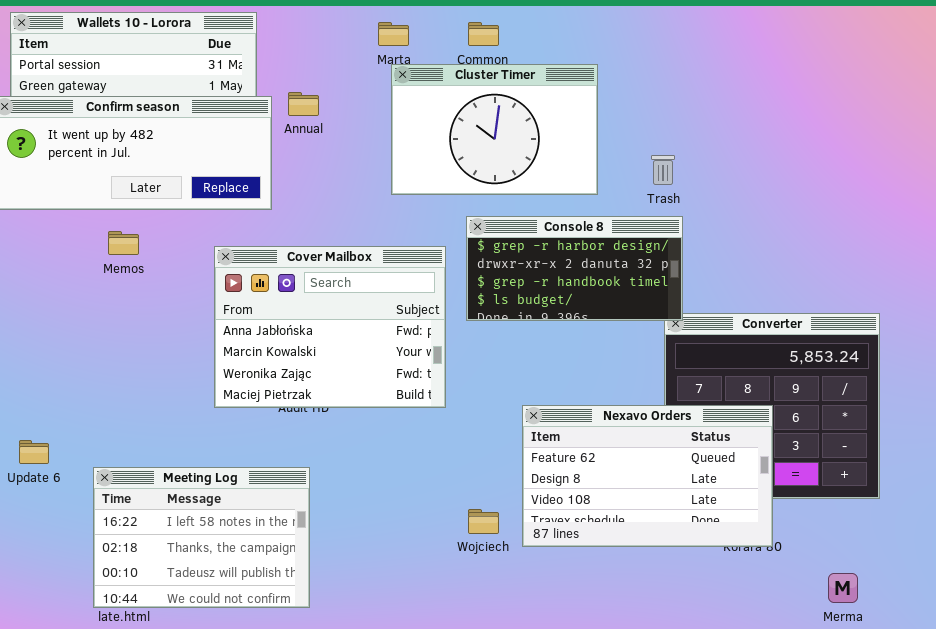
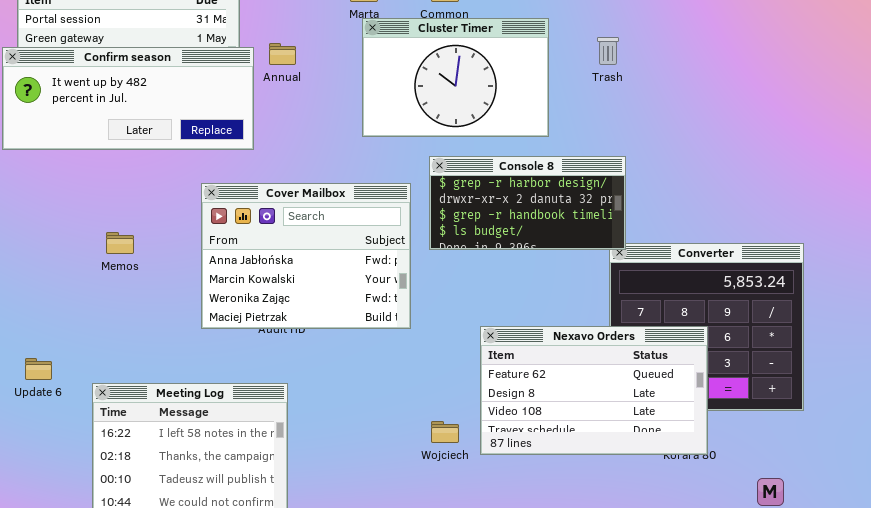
Trash: [651,155,675,185] -> [597,37,619,65], moved
Memos: [108,231,139,255] -> [106,232,134,254], moved

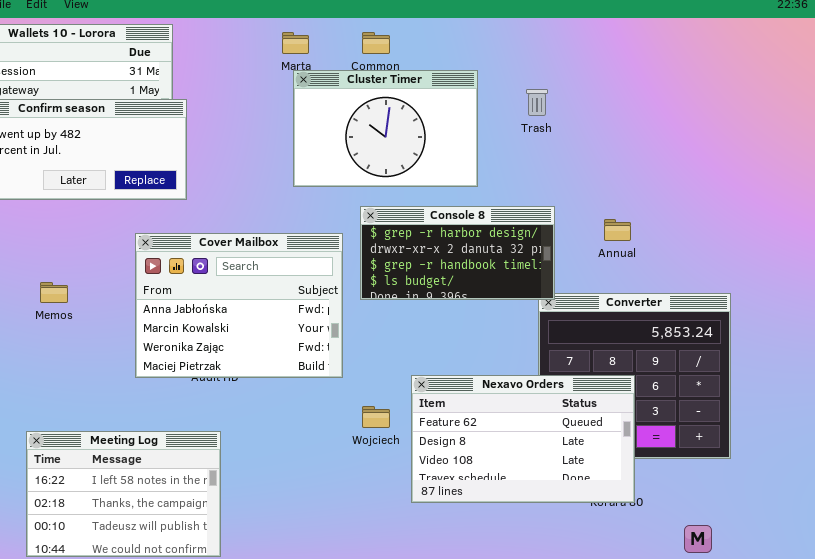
Annual: [269,43,296,65] -> [604,219,631,241], moved
Wojciech: [431,421,459,443] -> [362,406,390,428], moved

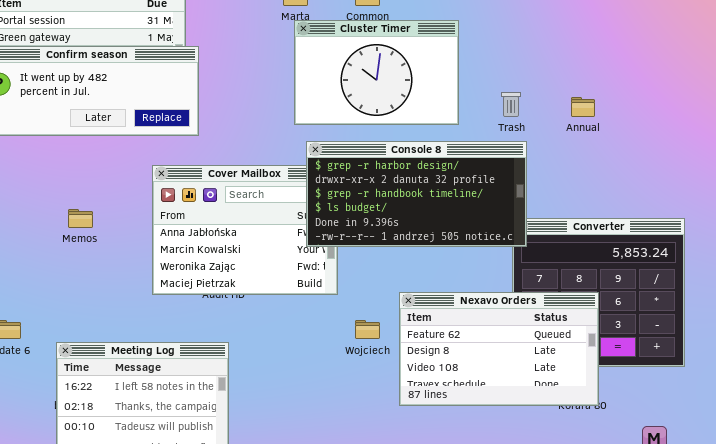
Trash: [526,89,548,116] -> [501,92,521,117], moved
Console 8: [360,206,555,300] -> [306,141,527,247], resized
Annual: [604,219,631,241] -> [571,97,595,117], moved

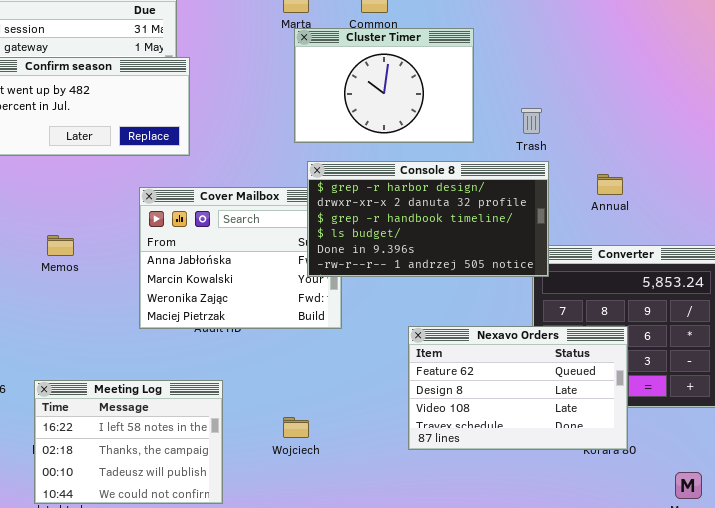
Annual: [571,97,595,117] -> [597,174,623,195], moved
Wojciech: [355,320,380,339] -> [283,417,309,438], moved

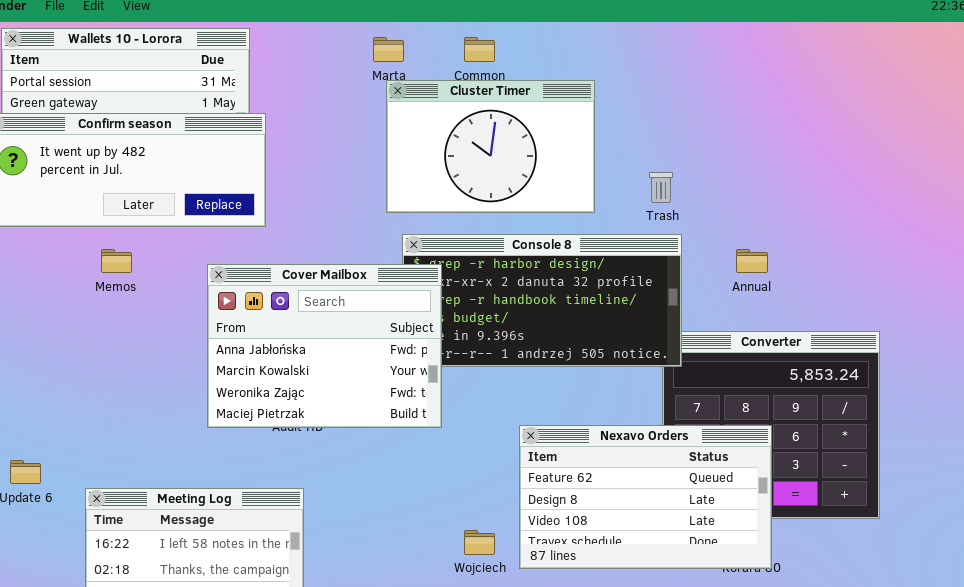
Cover Mailbox: [139,187,342,329] -> [207,264,442,428], raised
Memos: [47,235,74,256] -> [101,249,132,273], moved
Wojciech: [283,417,309,438] -> [464,530,495,555], moved

